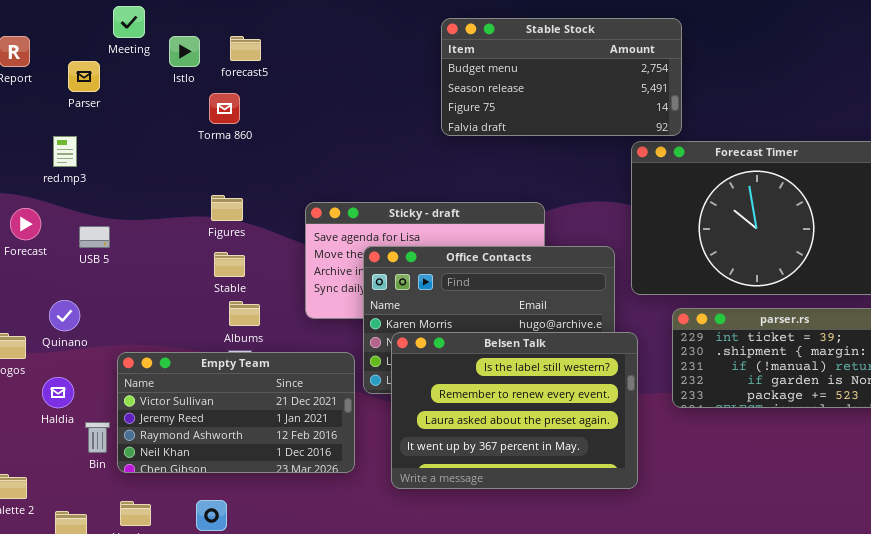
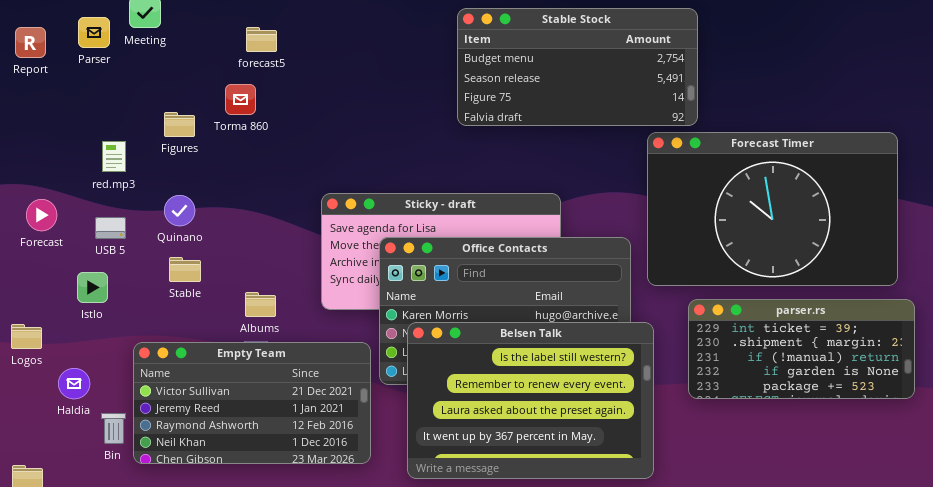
Istlo: [169,36,200,67] -> [77,272,108,303], moved
Parser: [68,61,100,92] -> [78,17,110,48], moved
red.mp3: [53,136,77,167] -> [102,141,126,172], moved
Figures: [211,195,243,221] -> [164,112,195,137], moved
Stable: [214,252,245,277] -> [169,257,201,282], moved
Quinano: [49,300,80,331] -> [164,195,195,226], moved

